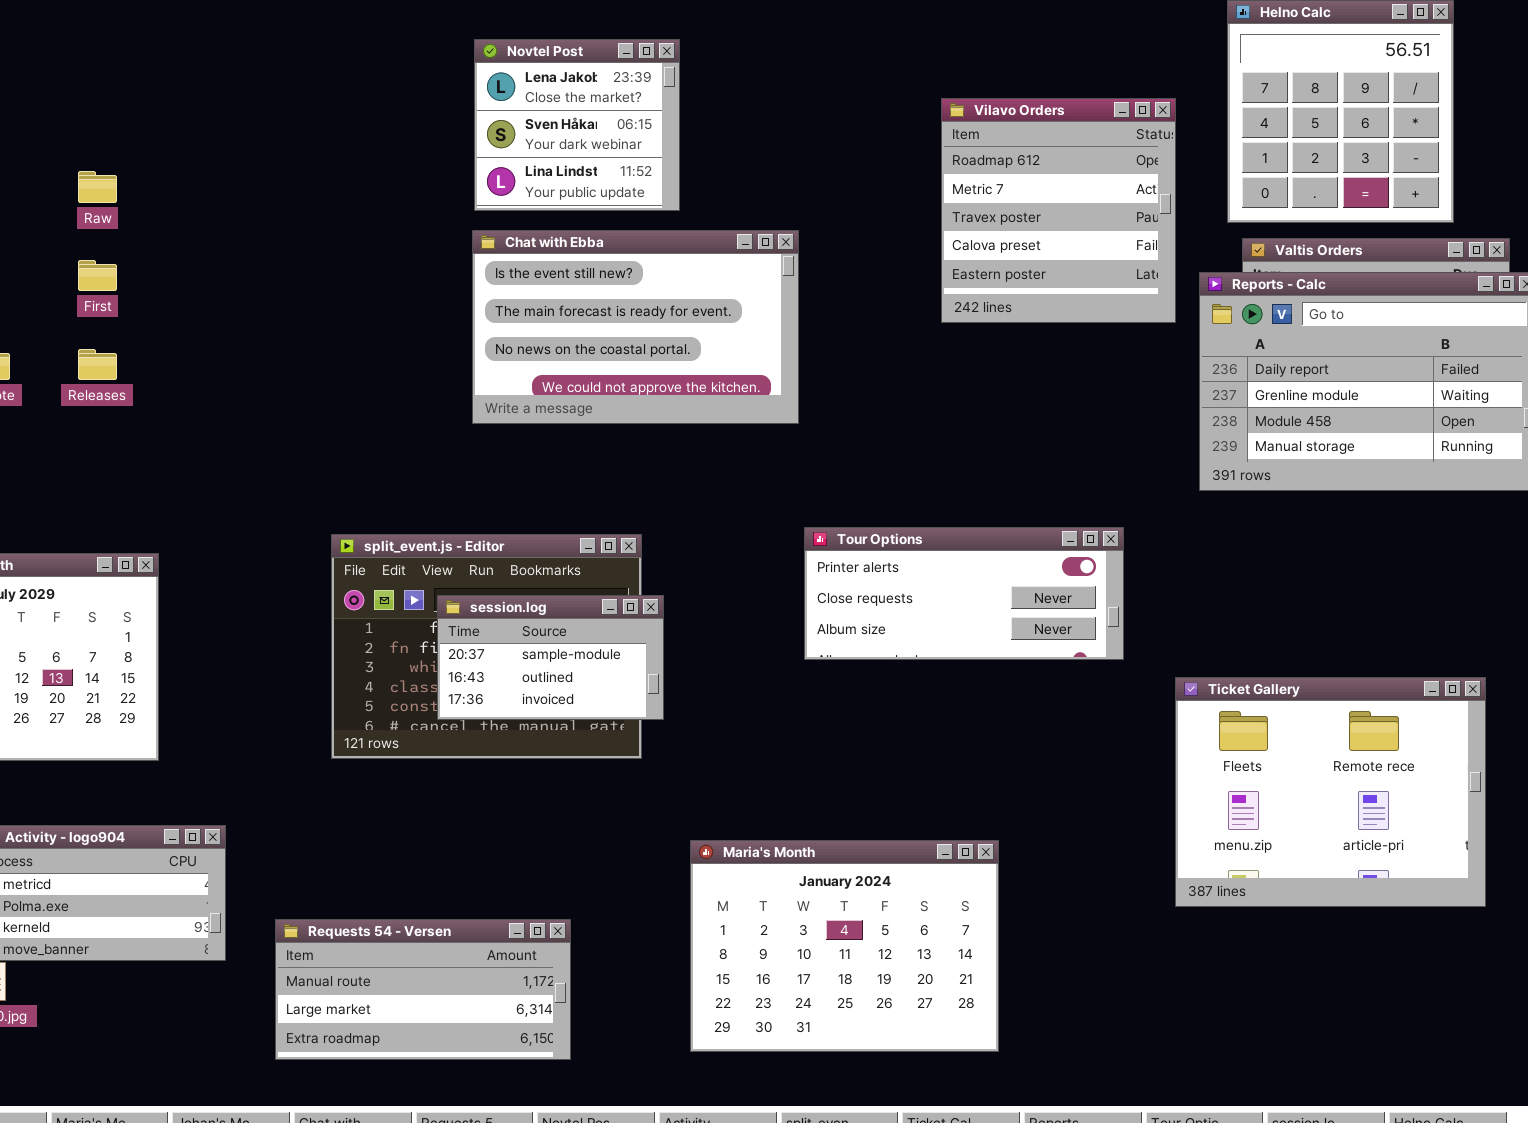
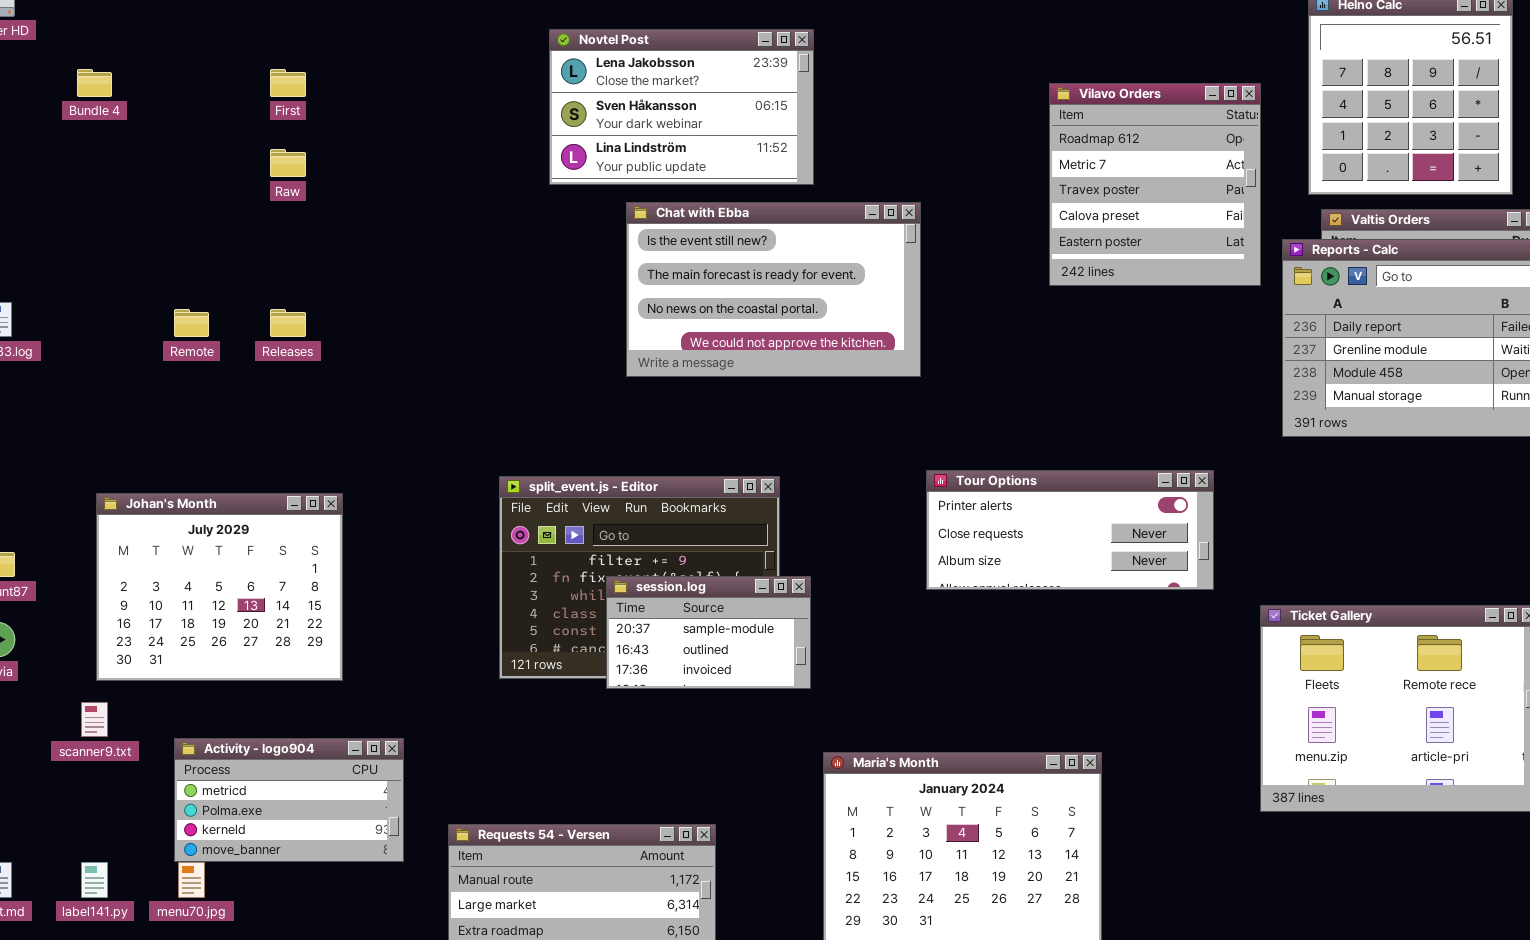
Novtel Post: [474,39,680,211] -> [549,29,814,185], resized
First: [78,260,117,291] -> [270,69,306,97], moved
session.log: [437,595,664,720] -> [606,576,811,689], moved

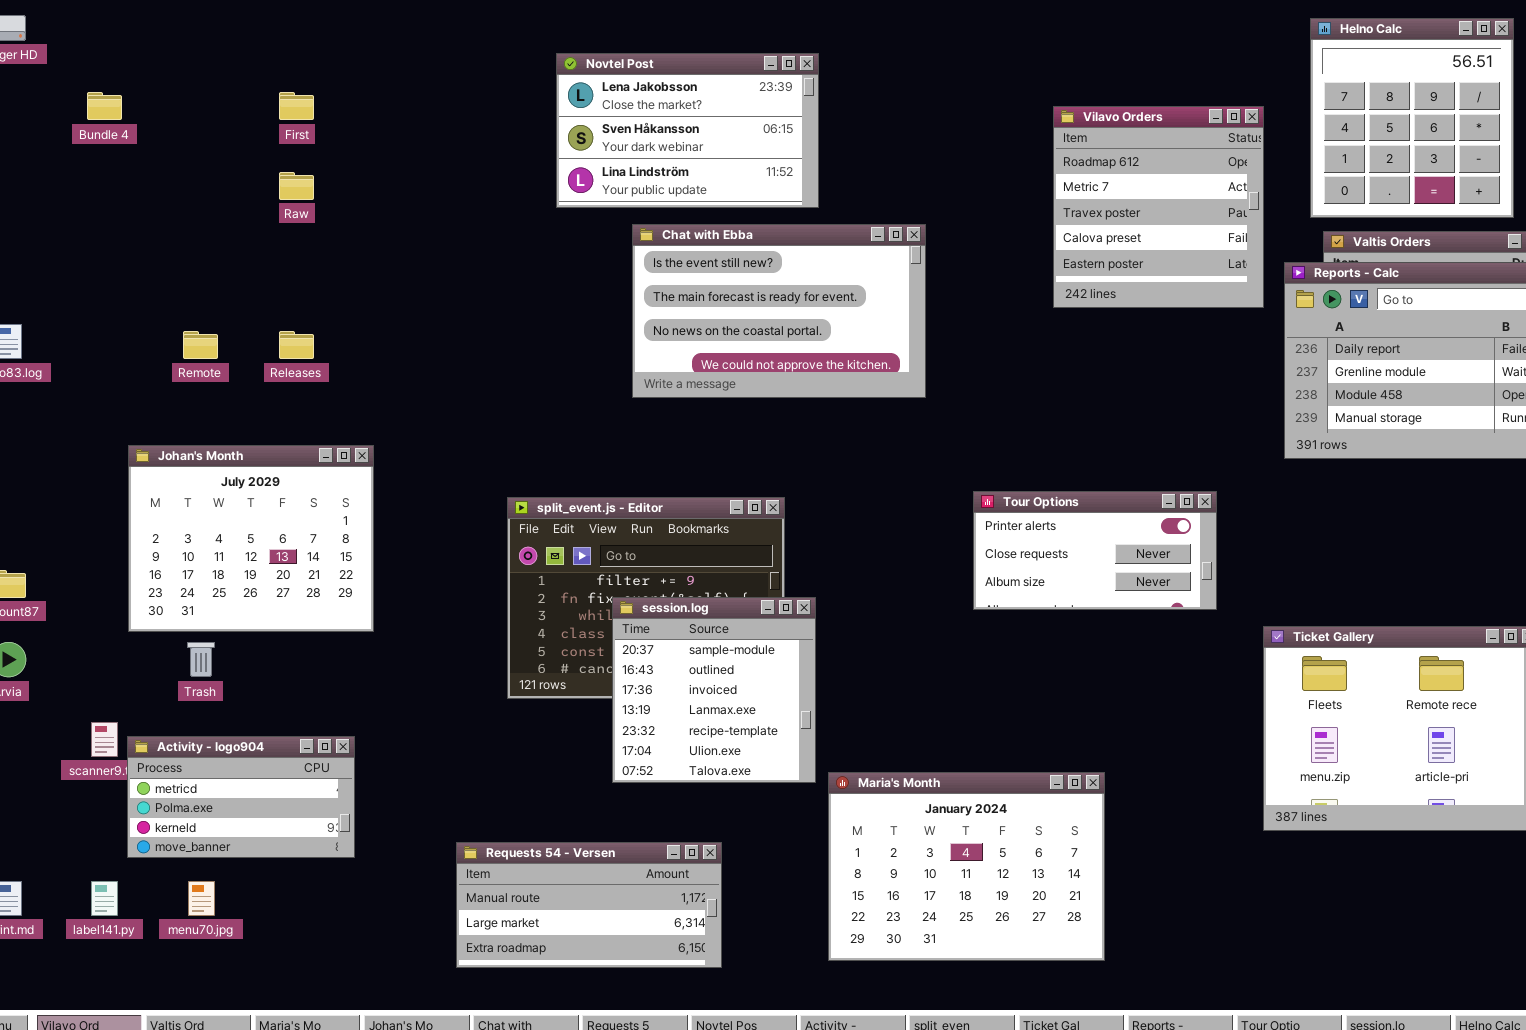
Tour Options: [926,470,1214,590] -> [973,491,1217,610], resized
Johan's Month: [96,493,343,681] -> [128,445,374,632], moved
session.log: [606,576,811,689] -> [612,597,816,783], resized
Activity - logo904: [174,738,404,862] -> [127,736,355,858], moved

